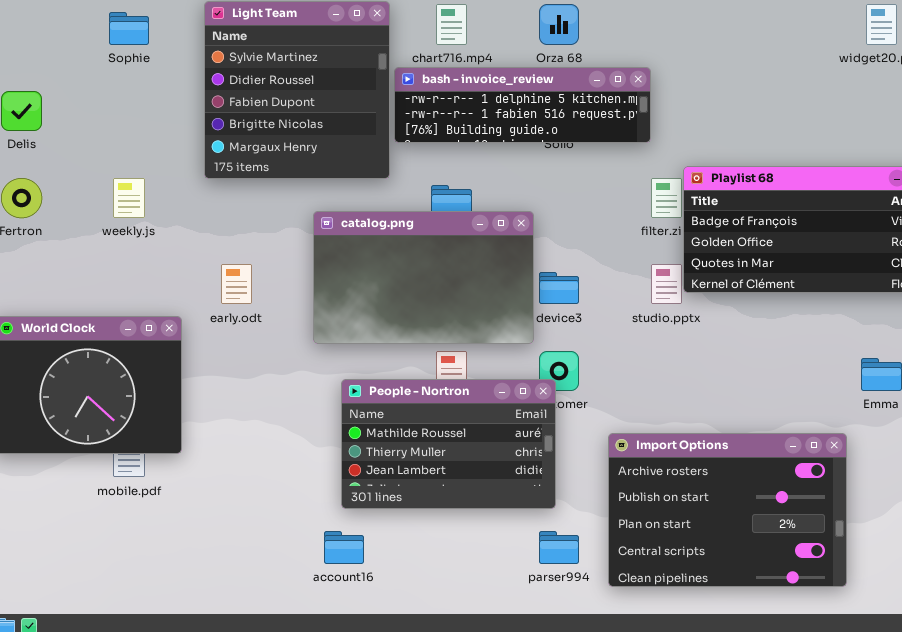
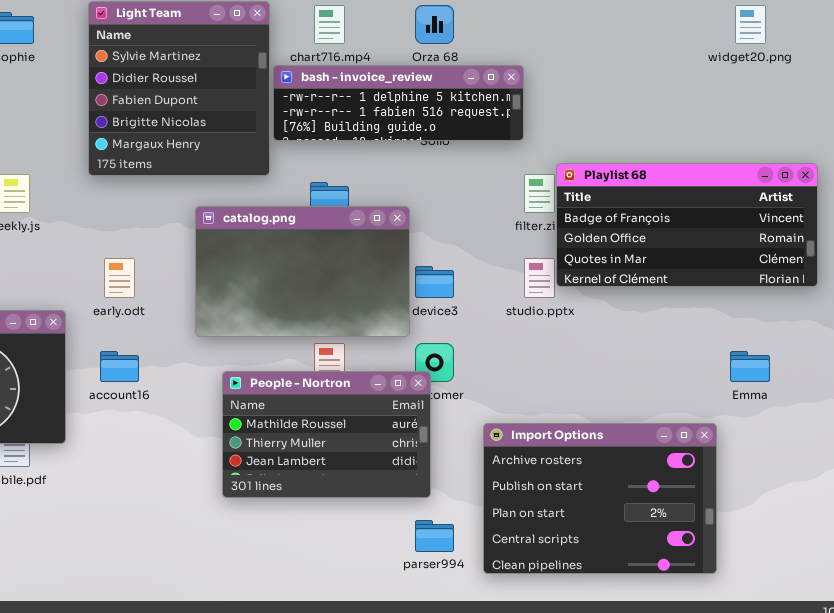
account16: [324,531,364,564] -> [100,351,139,382], moved

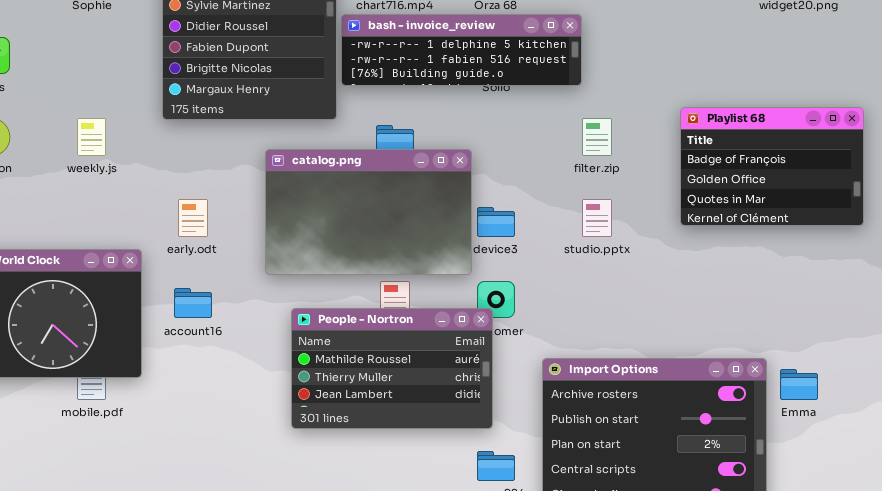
Playlist 68: [556,163,818,287] -> [680,107,864,226], resized
Emma: [730,351,770,382] -> [780,369,818,400], moved

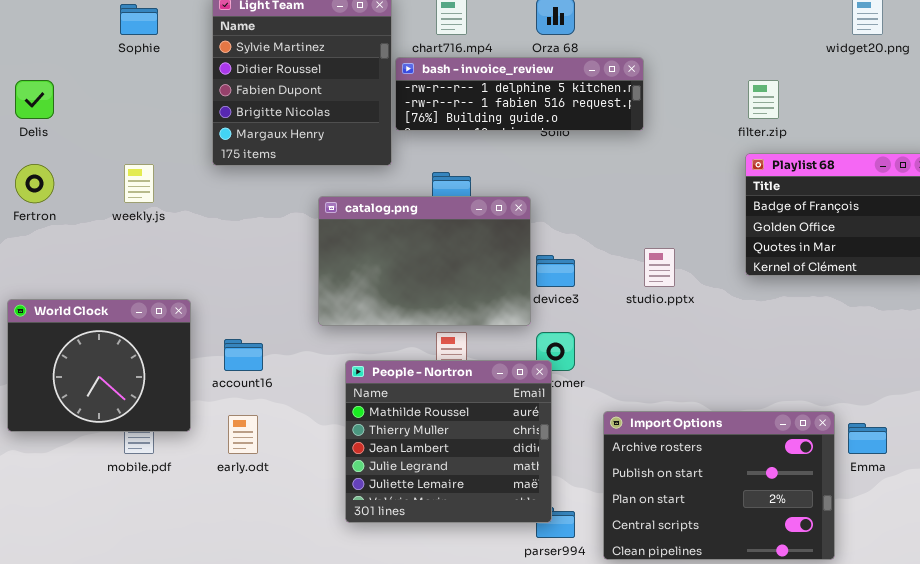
filter.zip: [582,118,612,156] -> [748,80,779,119], moved
early.odt: [178,199,208,237] -> [228,415,258,454], moved
People - Nortron: [291,308,493,429] -> [345,360,552,523], resized

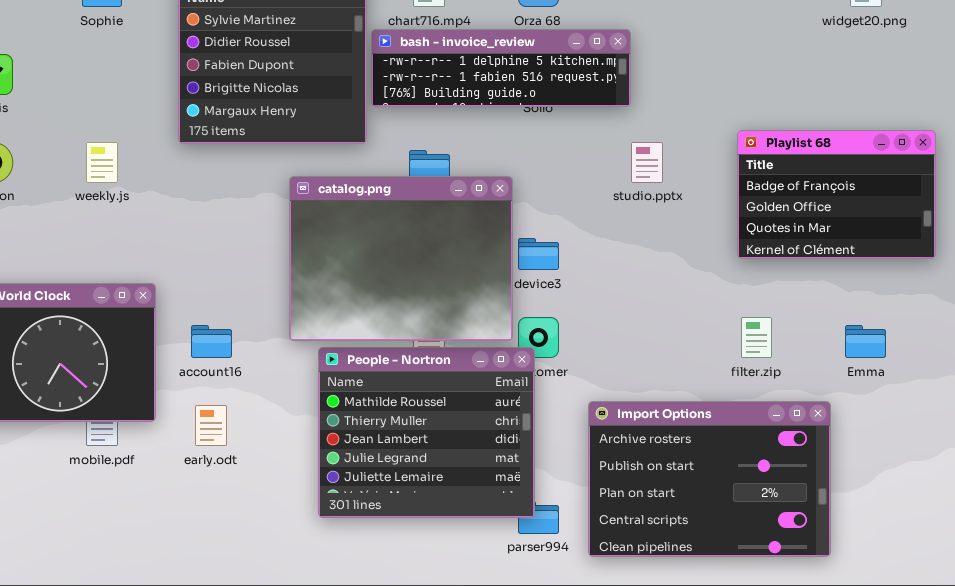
filter.zip: [748,80,779,119] -> [741,317,772,358], moved
catalog.png: [318,196,531,326] -> [289,176,513,341], resized
studio.pptx: [644,248,675,287] -> [631,142,663,183], moved
Emma: [848,423,887,454] -> [845,325,886,358], moved

